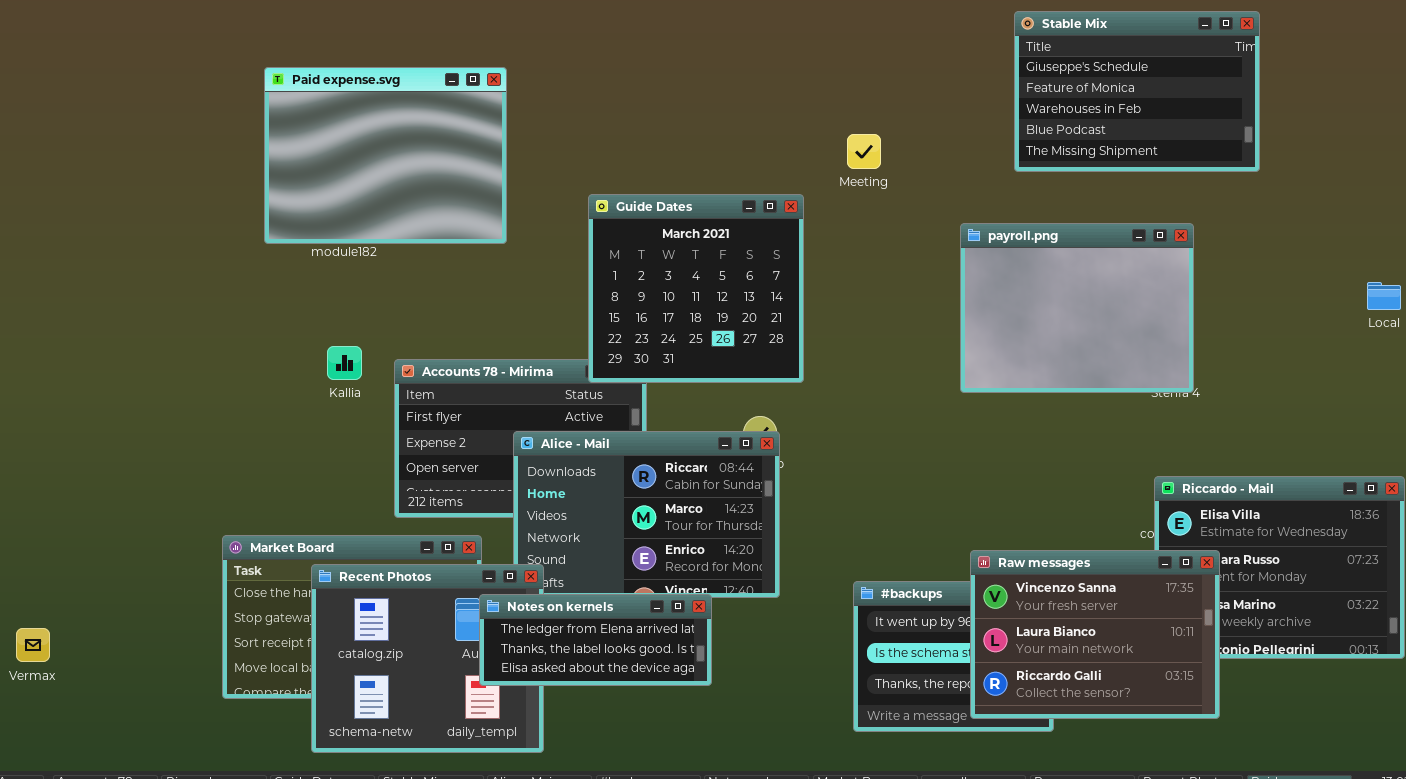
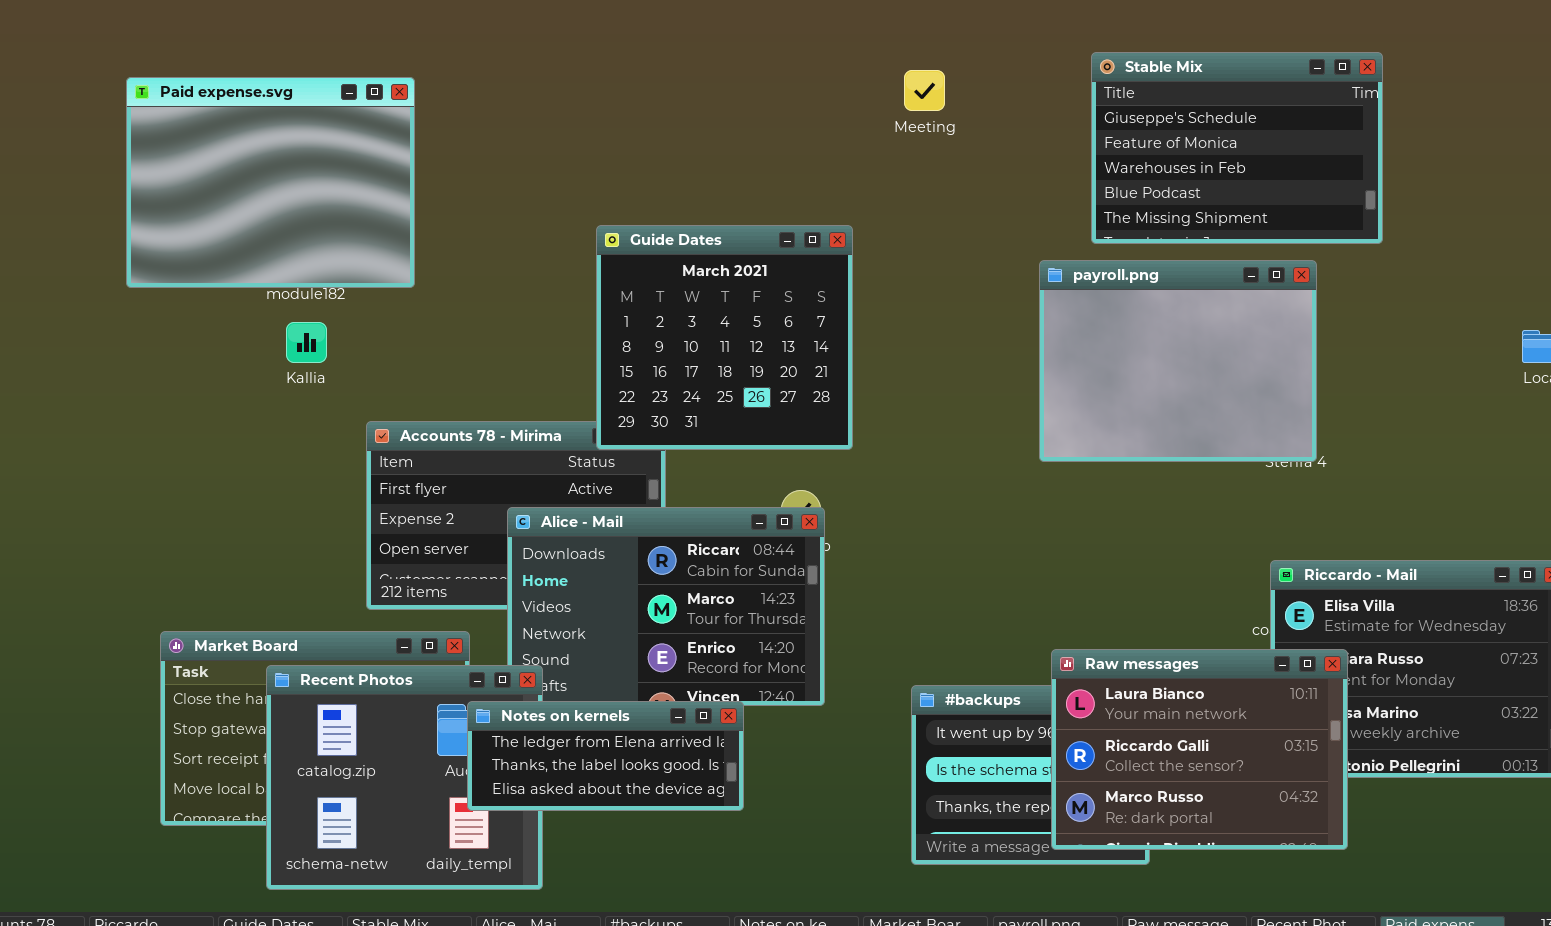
Stable Mix: [1014,11,1260,172] -> [1091,52,1383,244], moved
Paid expense.svg: [264,67,507,244] -> [126,77,415,288], moved
Meeting: [847,134,881,169] -> [904,70,945,111], moved
Kallia: [327,346,362,380] -> [286,322,327,363], moved
Raw messages: [970,550,1220,719] -> [1051,649,1348,850], scrolled down 1 row

